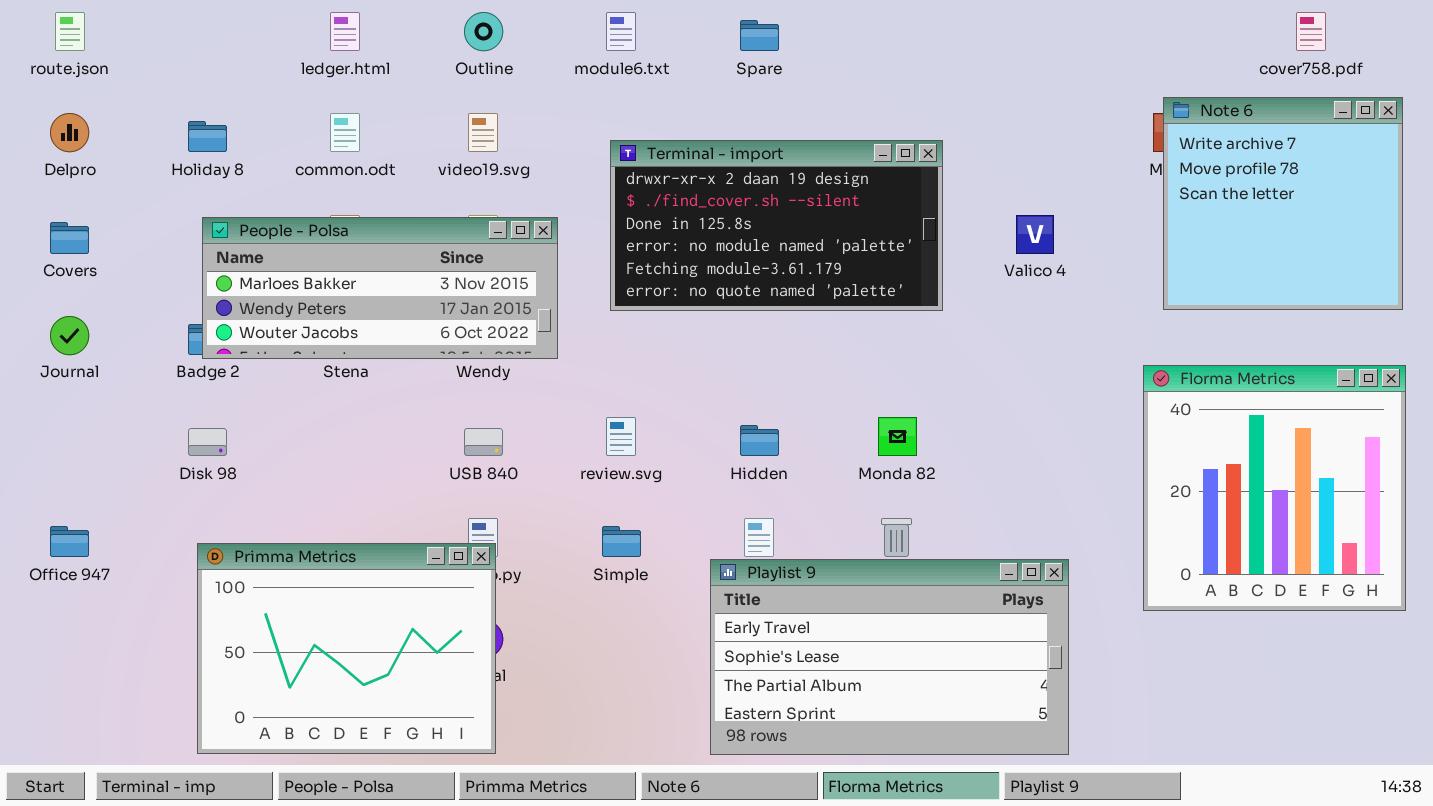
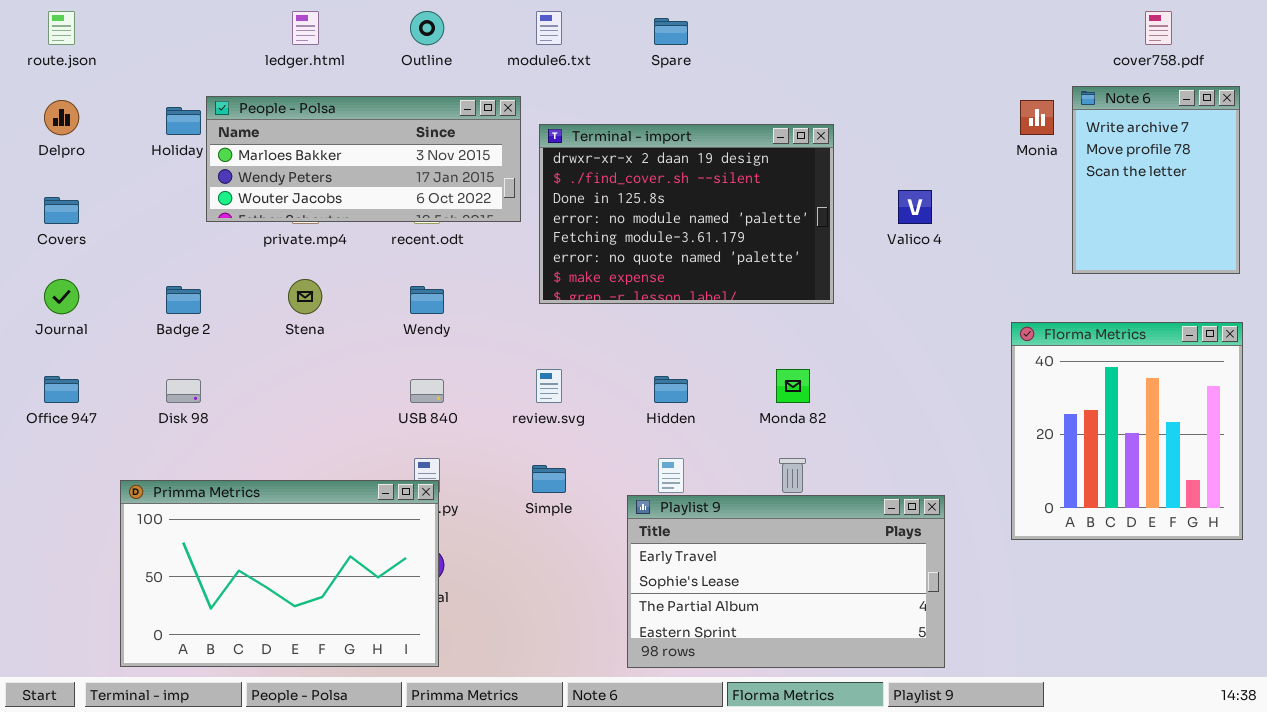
Note 6: [1163,97,1403,310] -> [1072,86,1240,274], resized
Terminal - import: [610,140,943,311] -> [539,124,834,304], resized
People - Polsa: [202,217,558,359] -> [206,96,521,222], moved
Office 947: [50,526,89,557] -> [44,376,79,403], moved
Primma Metrics: [197,543,496,754] -> [120,480,439,667], resized

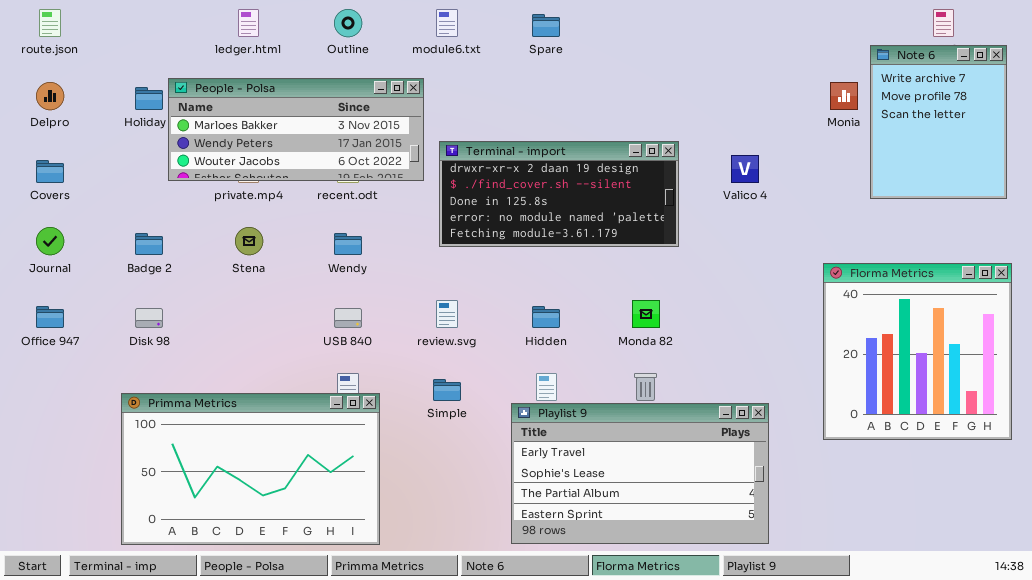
Note 6: [1072,86,1240,274] -> [870,45,1007,199], moved
Terminal - import: [539,124,834,304] -> [439,141,679,247], resized
Primma Metrics: [120,480,439,667] -> [121,393,380,545], moved

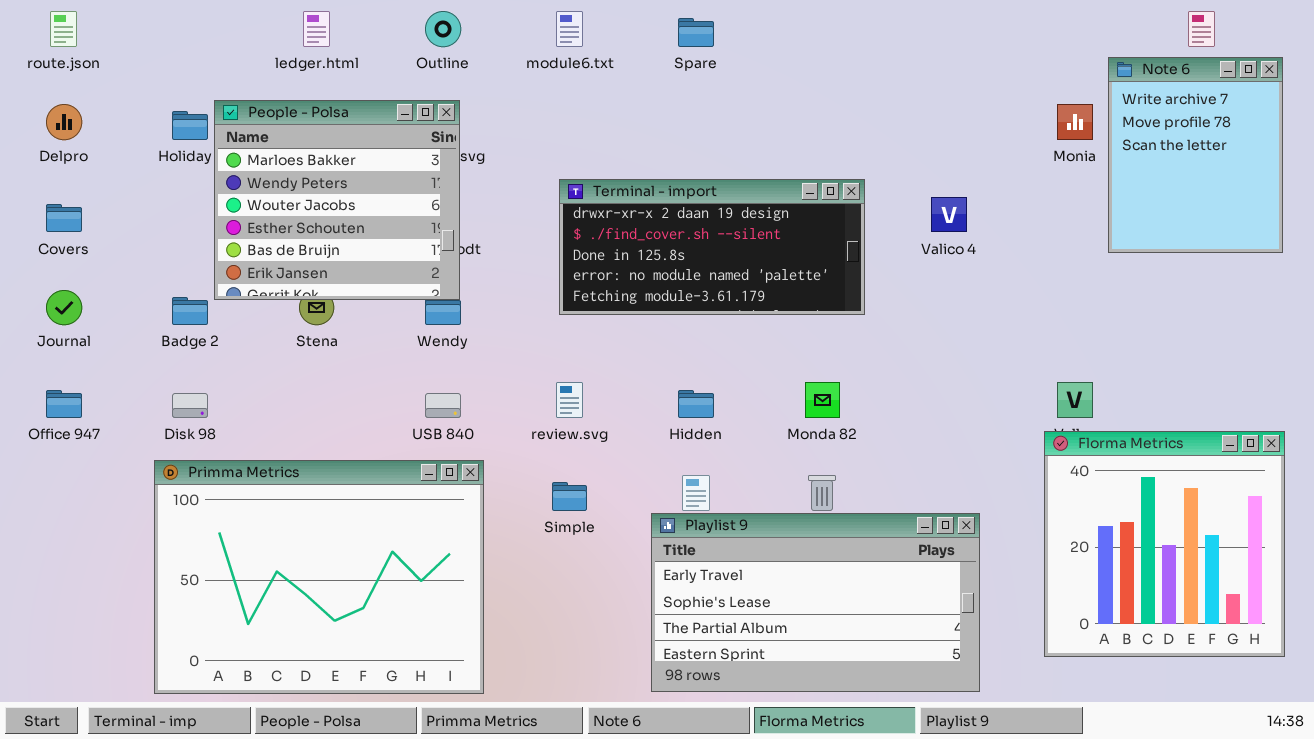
People - Polsa: [168,78,424,181] -> [214,100,460,300], resized
Florma Metrics: [823,263,1012,440] -> [1044,431,1285,657], moved
Primma Metrics: [121,393,380,545] -> [154,460,484,694], resized

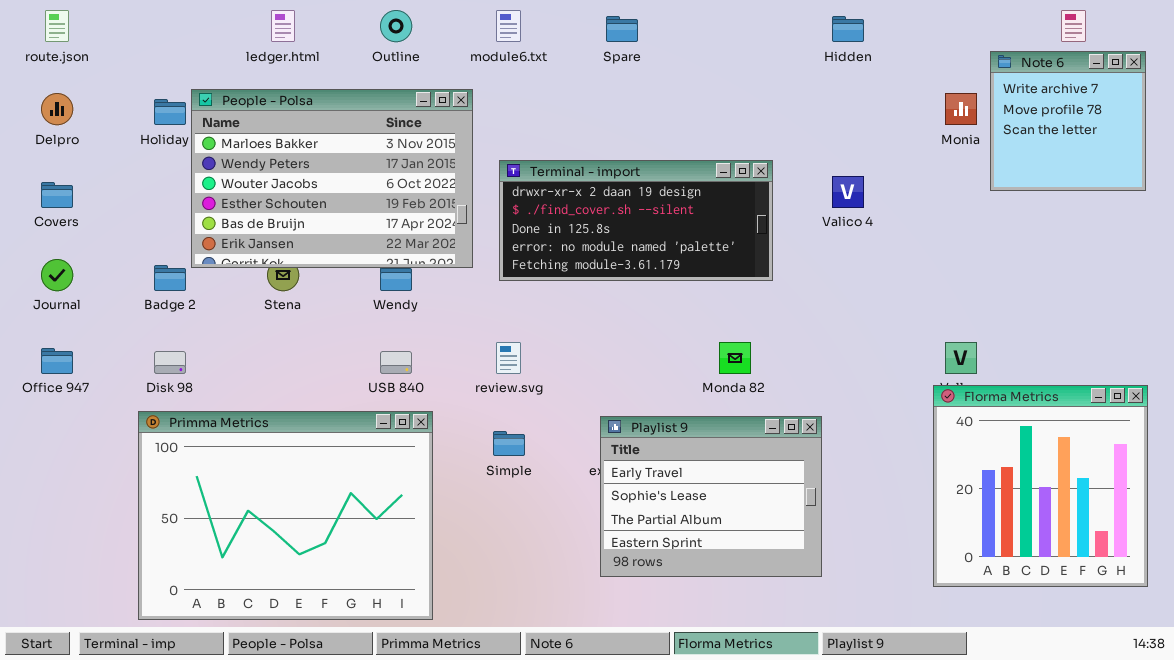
Note 6: [1108,57,1283,253] -> [990,51,1146,191], resized
People - Polsa: [214,100,460,300] -> [191,89,473,268], resized
Hidden: [678,390,714,418] -> [832,16,864,42], moved
Playlist 9: [651,513,980,692] -> [600,416,822,577], moved, resized

